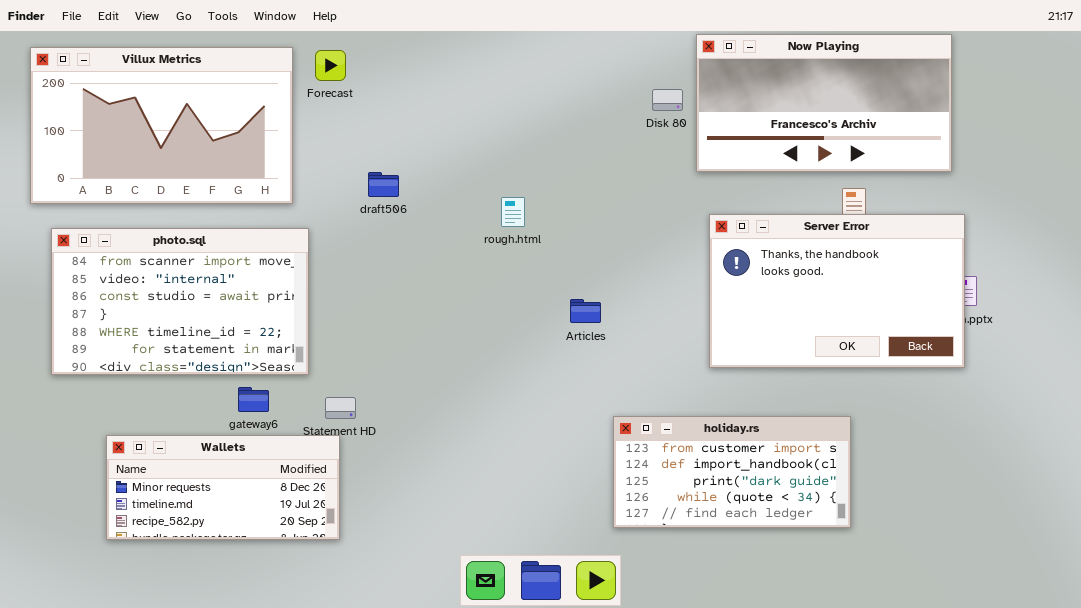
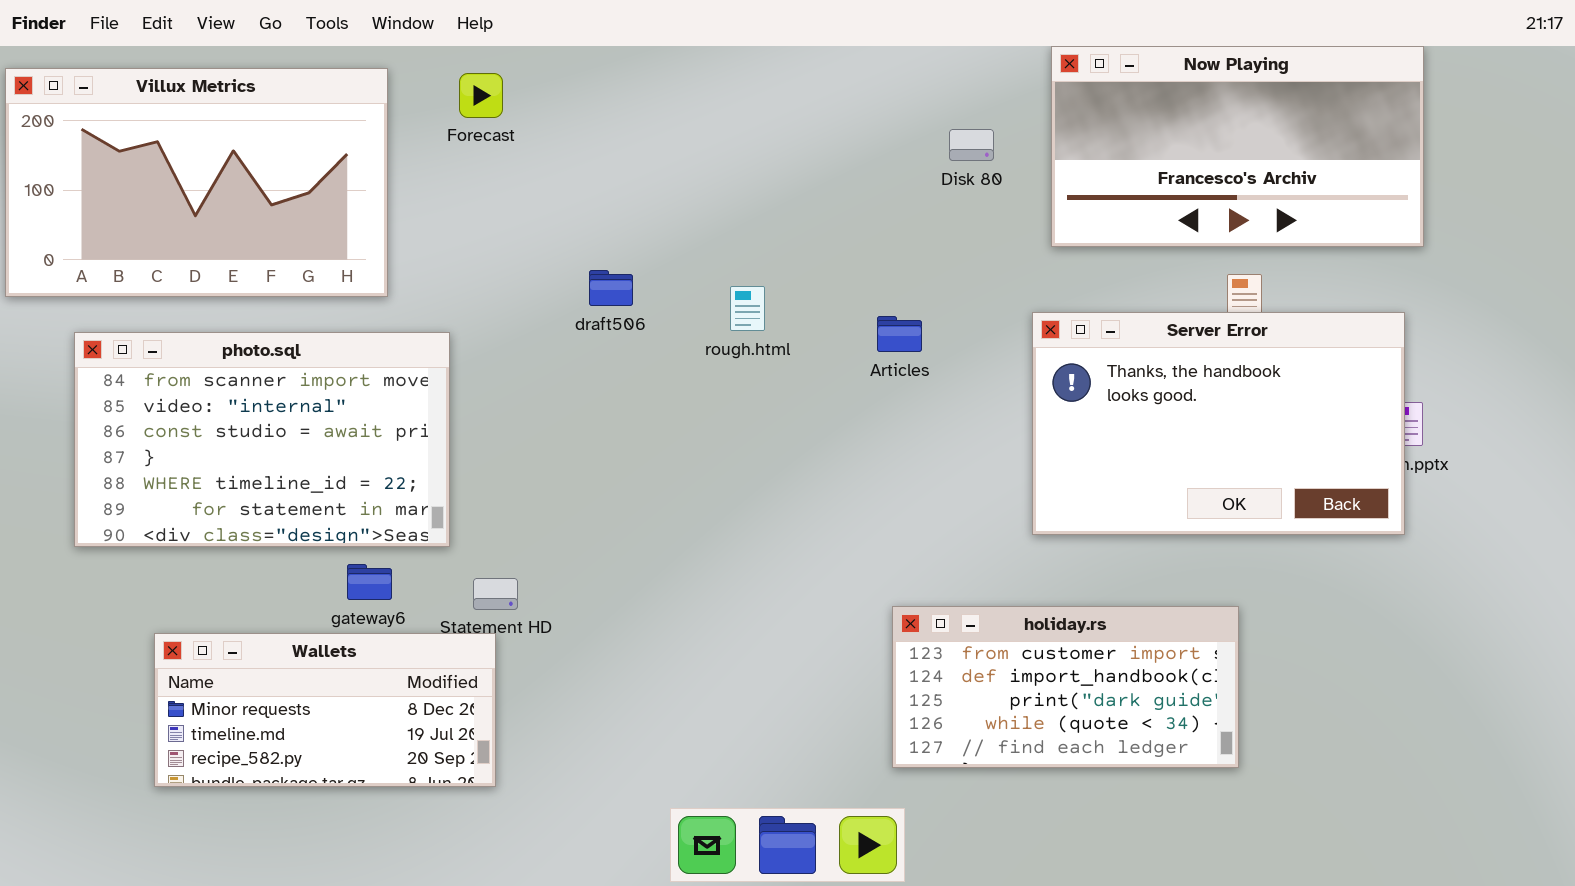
Now Playing: [696,34,952,172] -> [1051,46,1424,247], moved
Villux Metrics: [30,47,293,204] -> [5,68,388,297], moved
draft506: [368,172,399,197] -> [589,270,633,306], moved
Articles: [570,299,601,323] -> [877,316,922,352], moved

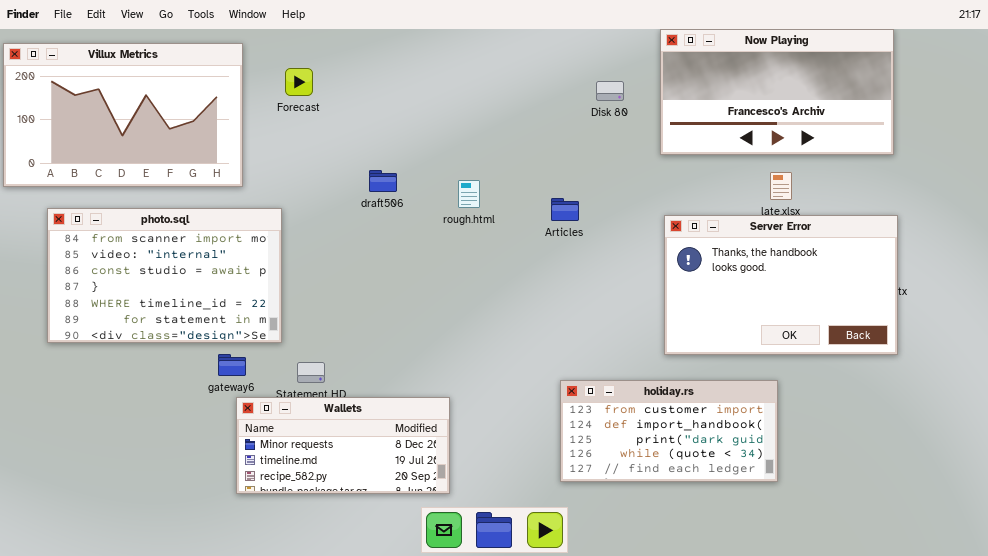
Forecast: [459,73,503,118] -> [285,68,313,96], moved
Server Error: [1032,312,1405,535] -> [664,215,898,355], moved
Wallets: [154,633,496,787] -> [236,397,450,494], moved

